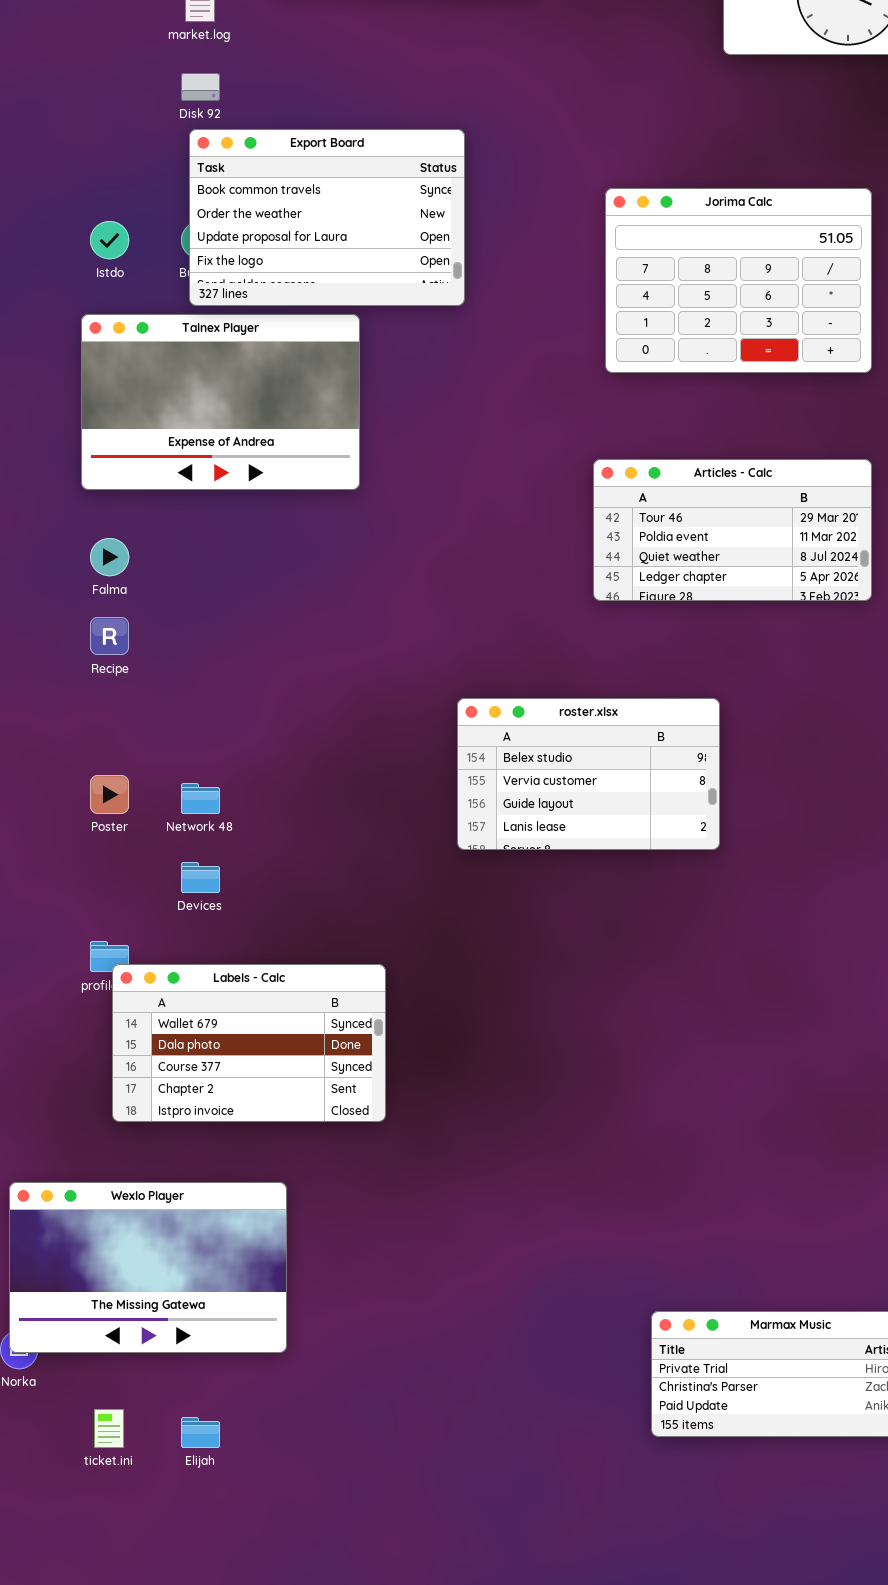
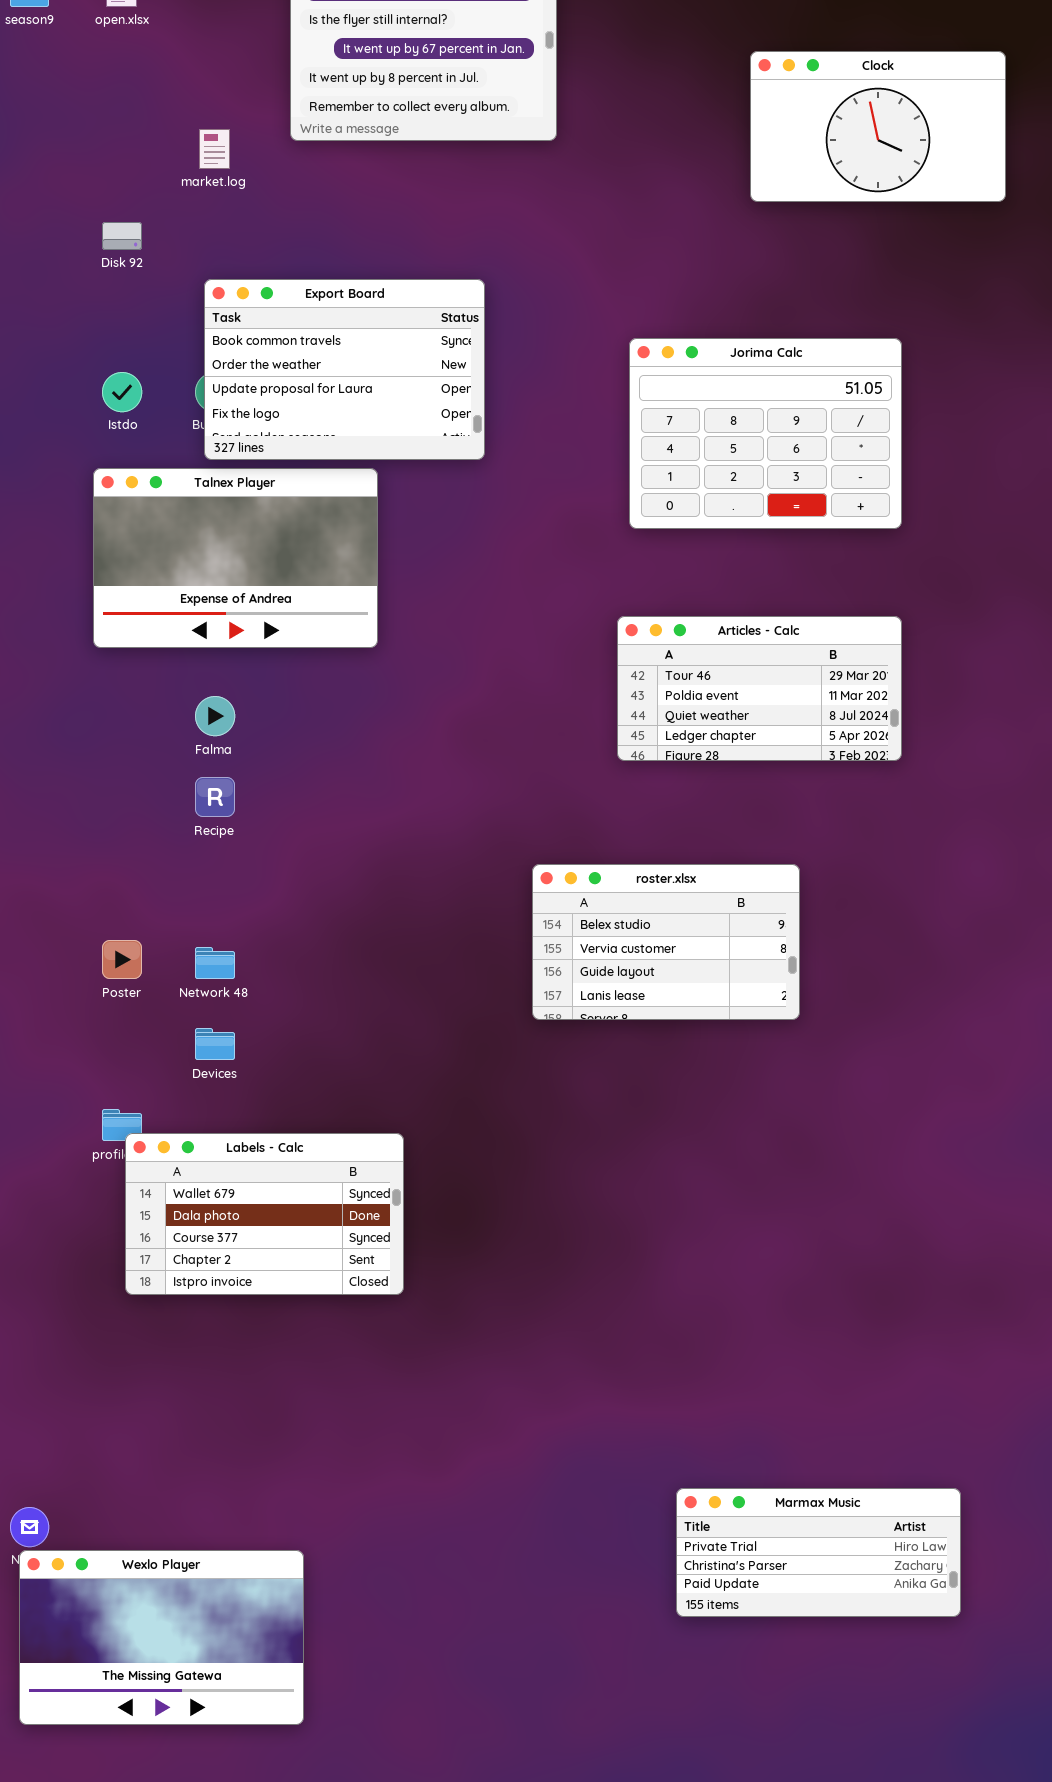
Disk 92: [181,73,220,101] -> [102,222,142,250], moved
Falma: [90,538,129,576] -> [195,696,235,736], moved
Recipe: [90,617,129,655] -> [195,777,235,817], moved
roster.xlsx: [457,698,720,850] -> [532,864,800,1020], moved
Wexlo Player: [9,1182,287,1353] -> [19,1550,304,1725], moved

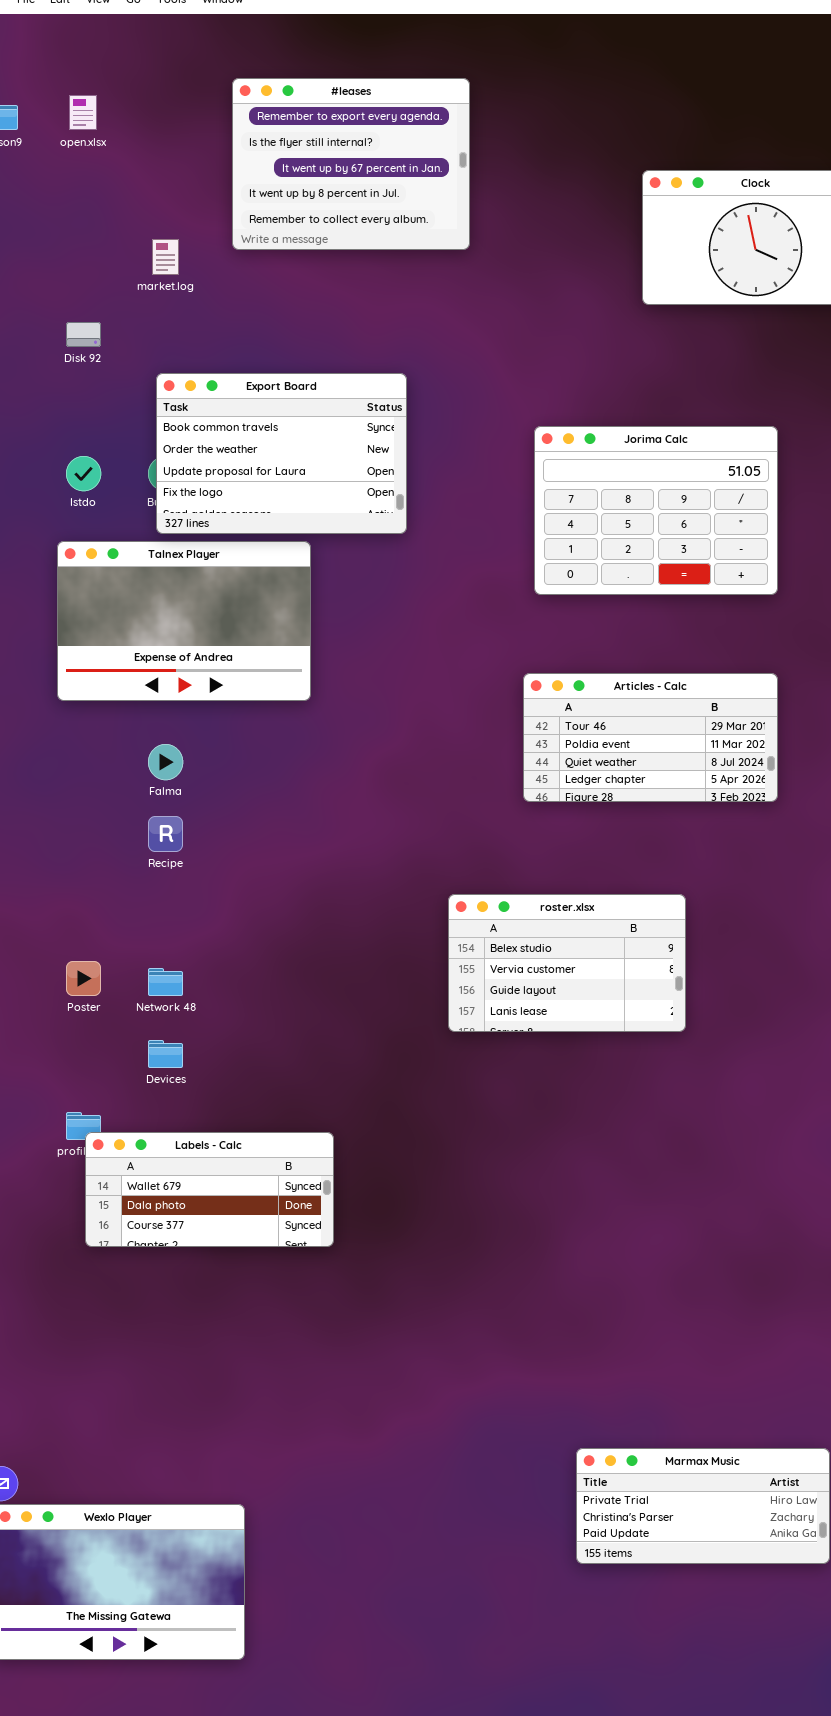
Labels - Calc: [125,1133,404,1295] -> [85,1132,334,1247], resized

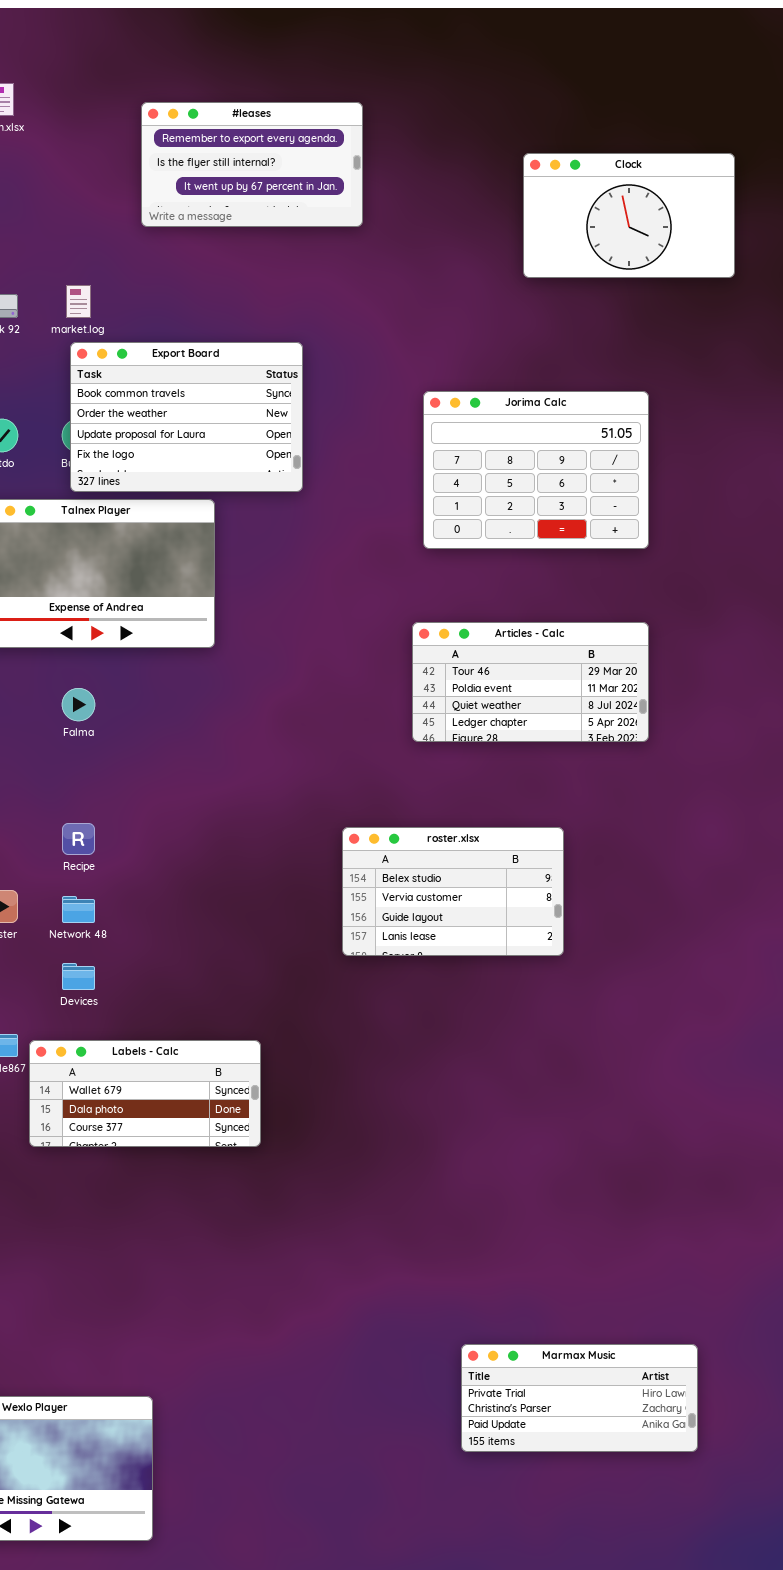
#leases: [232,78,470,250] -> [141,102,363,227], resized
market.log: [152,239,179,275] -> [66,285,91,318], moved
Recipe: [148,816,183,852] -> [62,823,95,855], moved
Labels - Calc: [85,1132,334,1247] -> [29,1040,261,1147], moved

